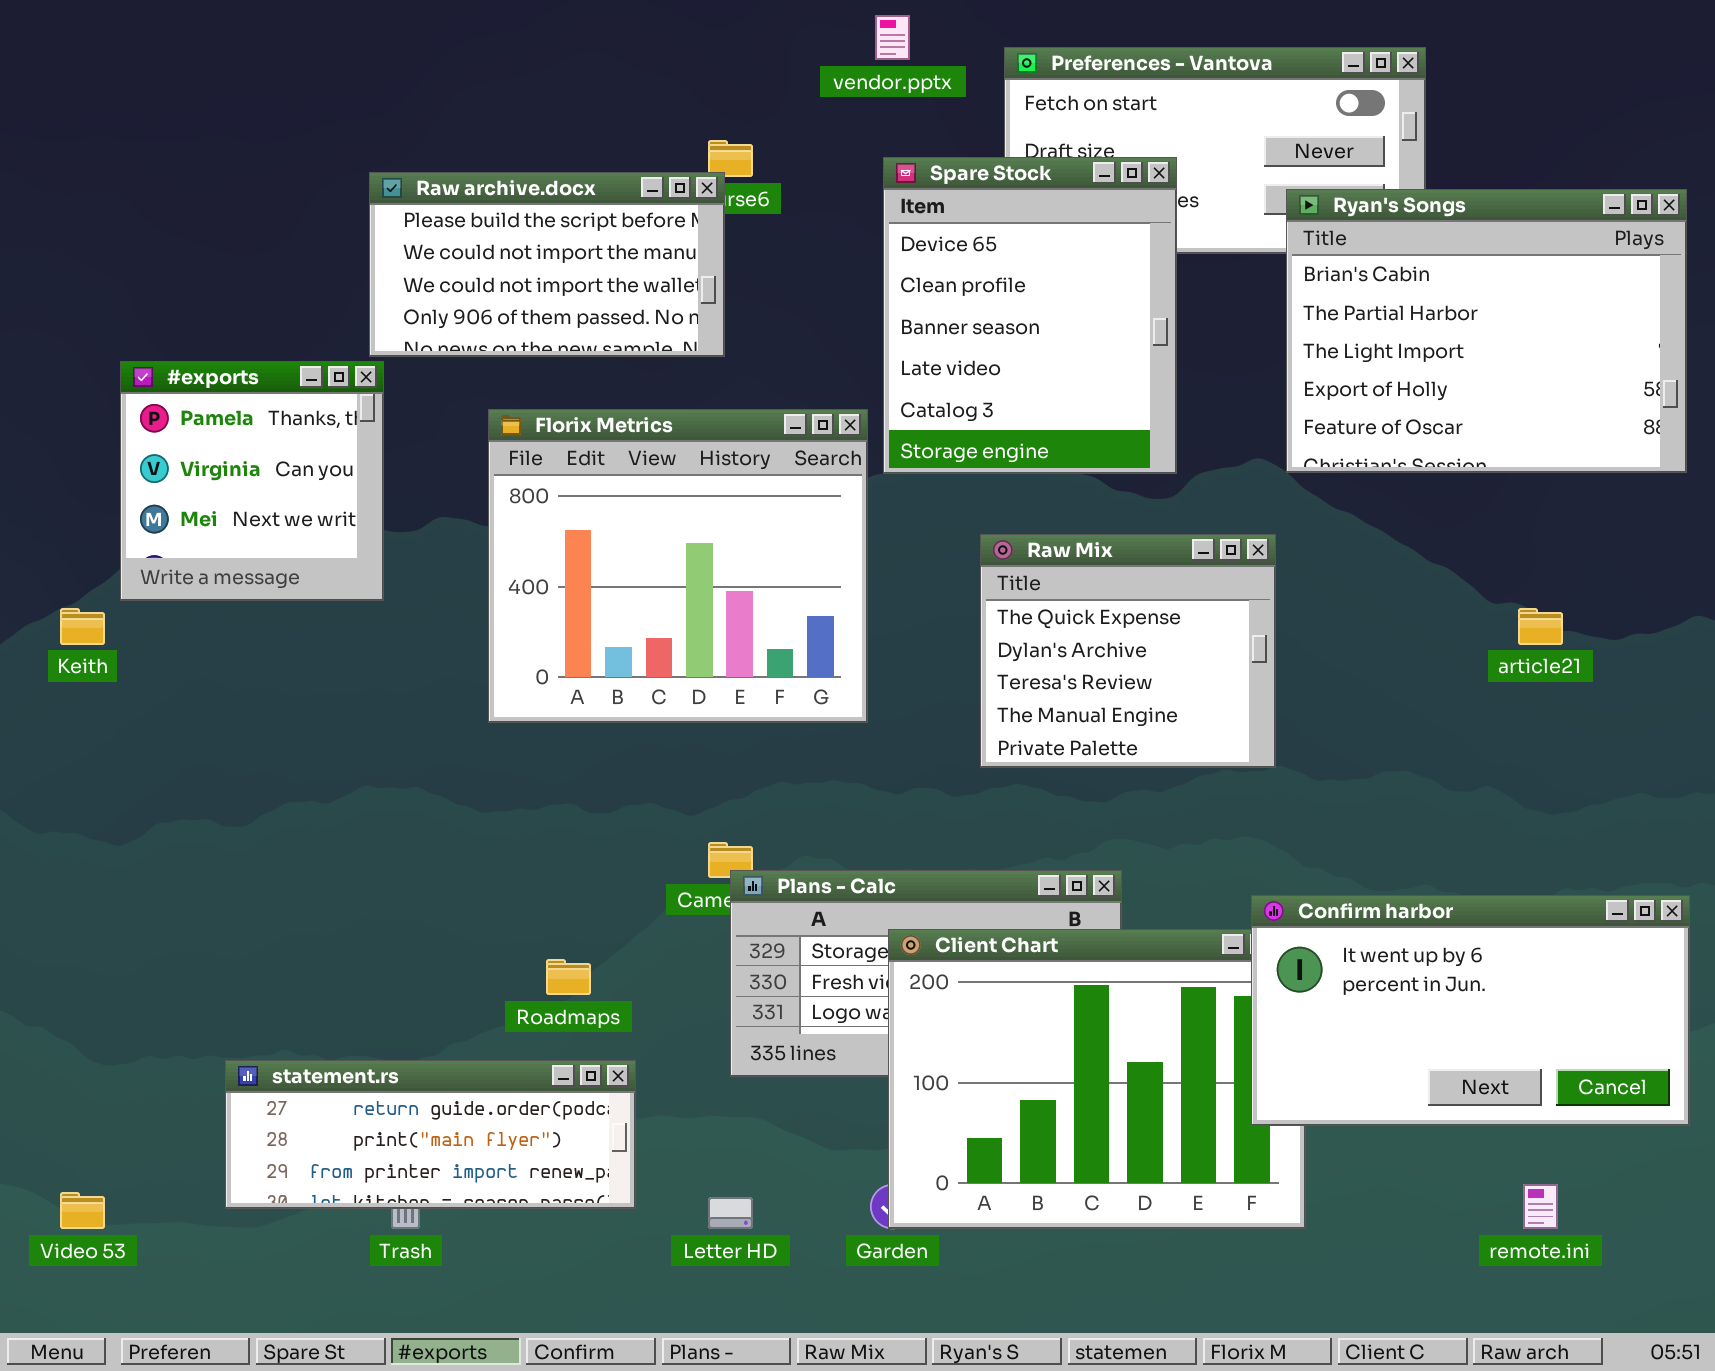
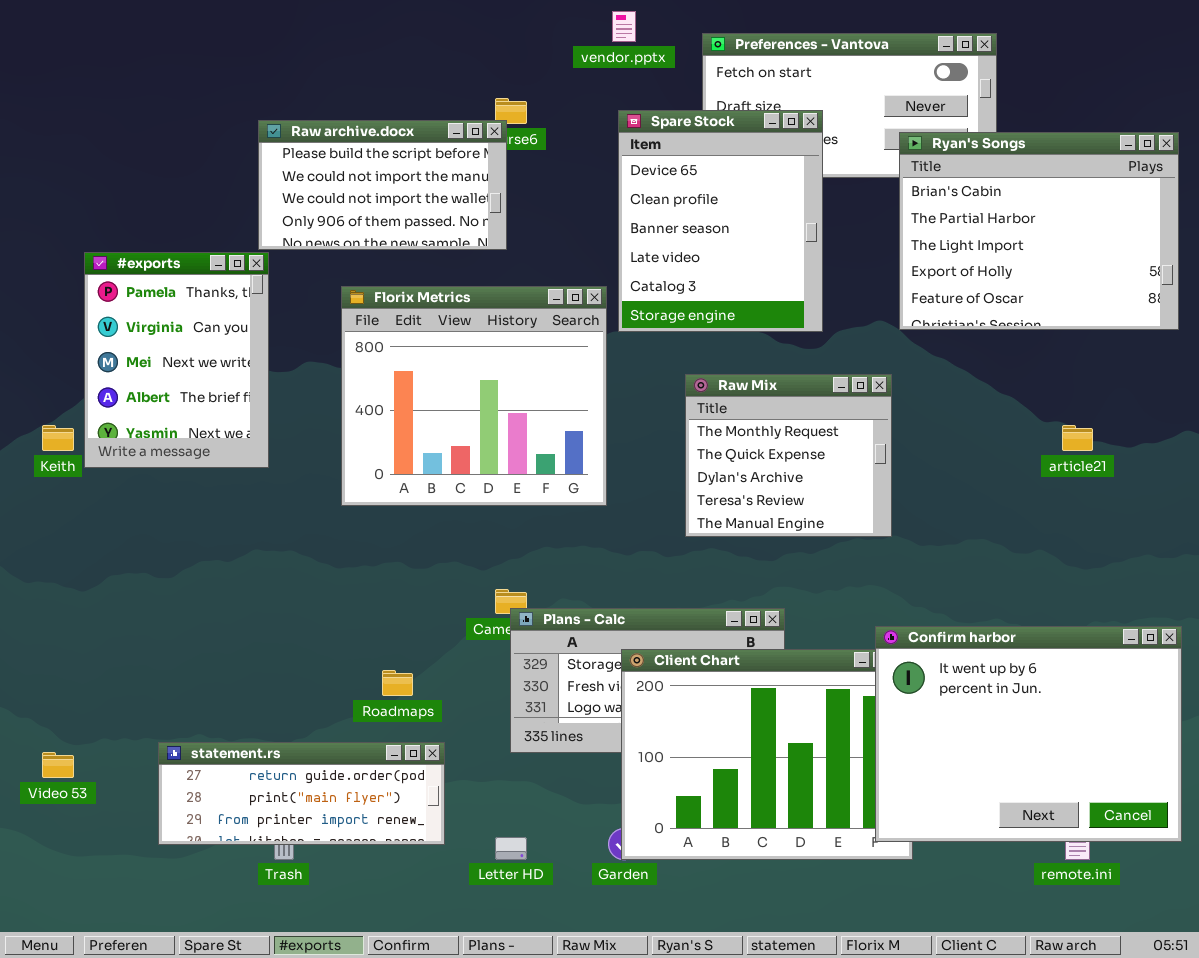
#exports: [120,361,384,601] -> [84,252,269,468], resized
Raw Mix: [980,534,1276,768] -> [685,374,892,537], scrolled up 1 row
Confirm harbor: [1251,895,1690,1126] -> [875,626,1182,842], resized
Video 53: [60,1192,105,1229] -> [42,752,74,778], moved

